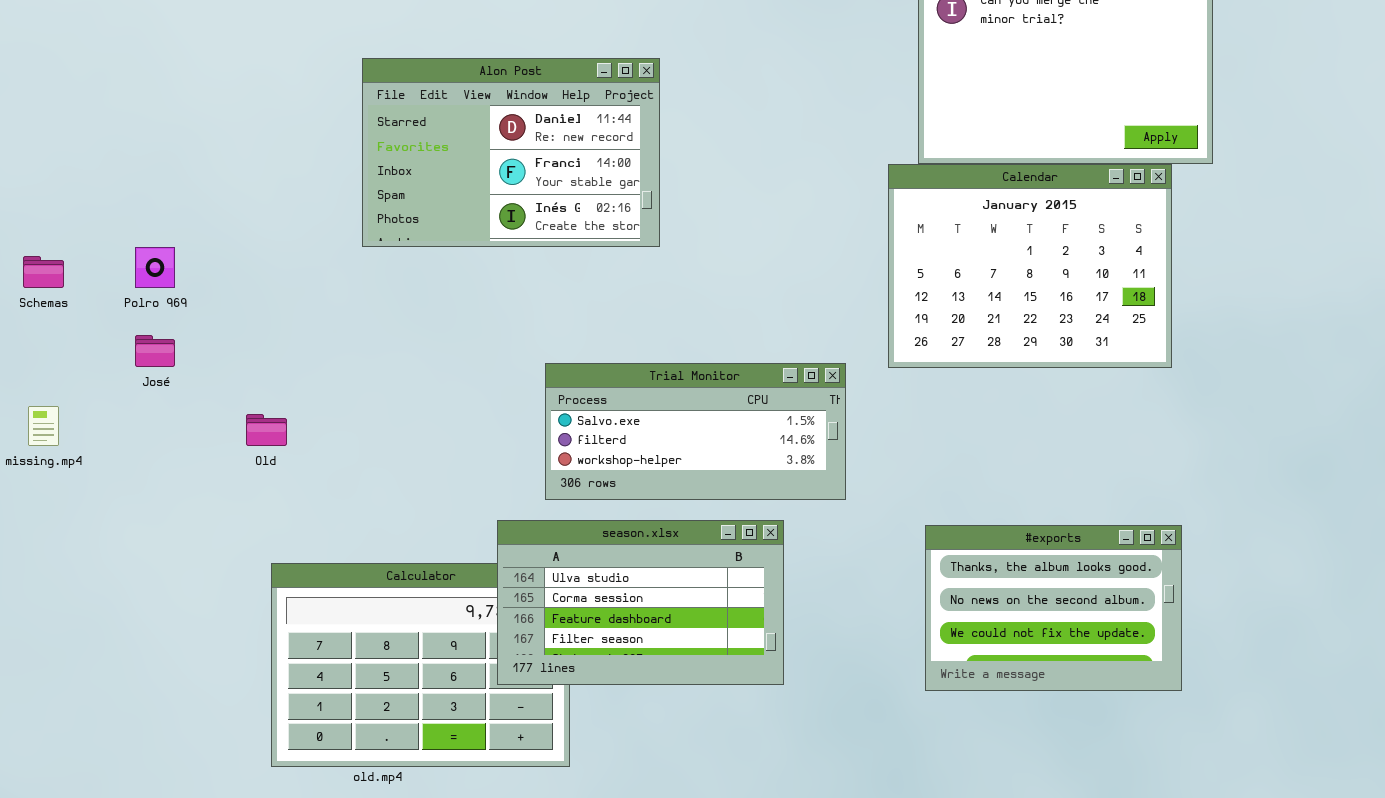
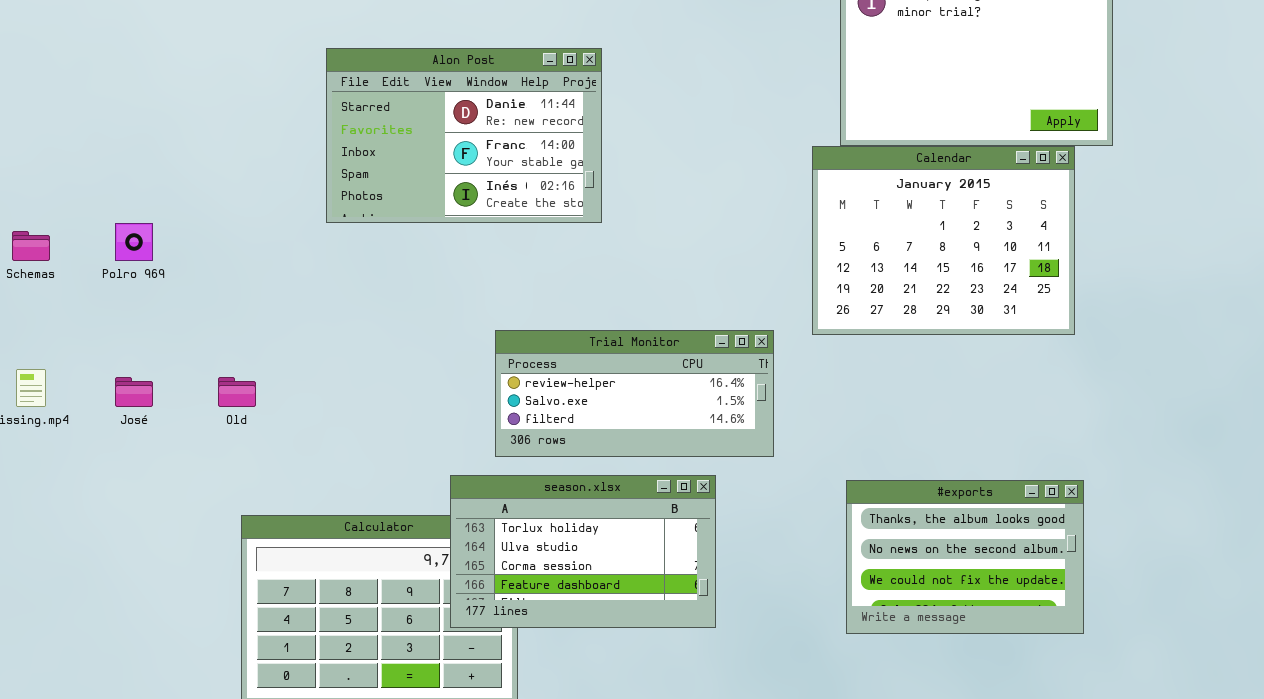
José: [135,335,175,367] -> [115,377,153,407], moved
Trial Monitor: [545,363,846,500] -> [495,330,774,457], scrolled up 1 row
season.xlsx: [497,520,784,685] -> [450,475,716,628], scrolled up 1 row

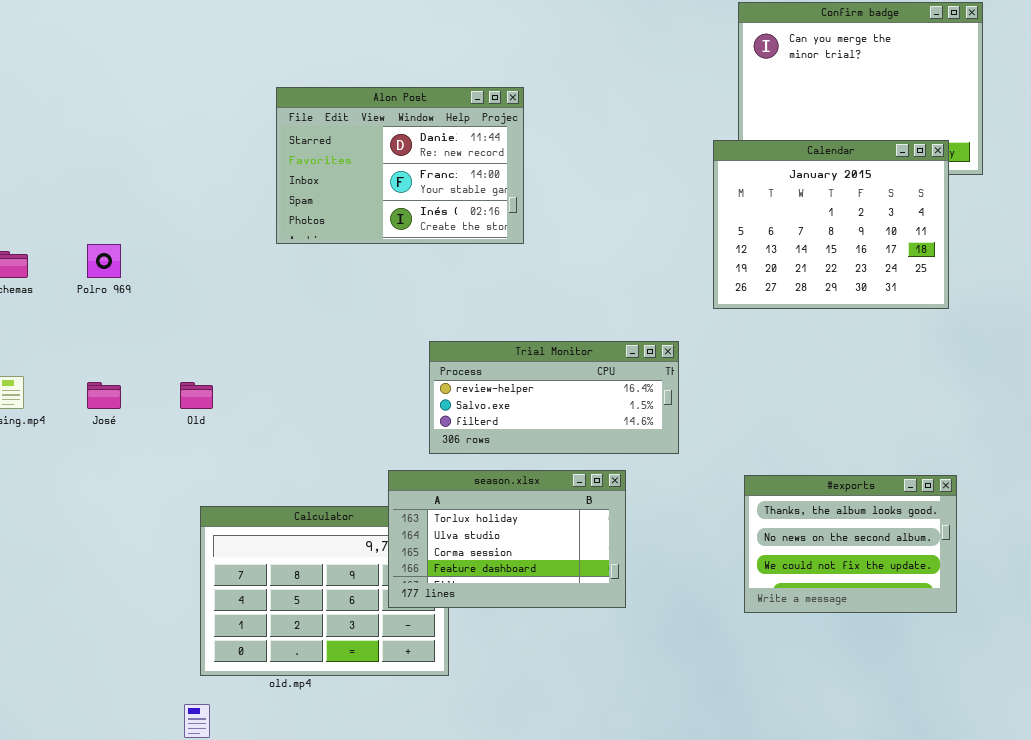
Calendar: [812,146,1075,335] -> [713,140,949,309], moved

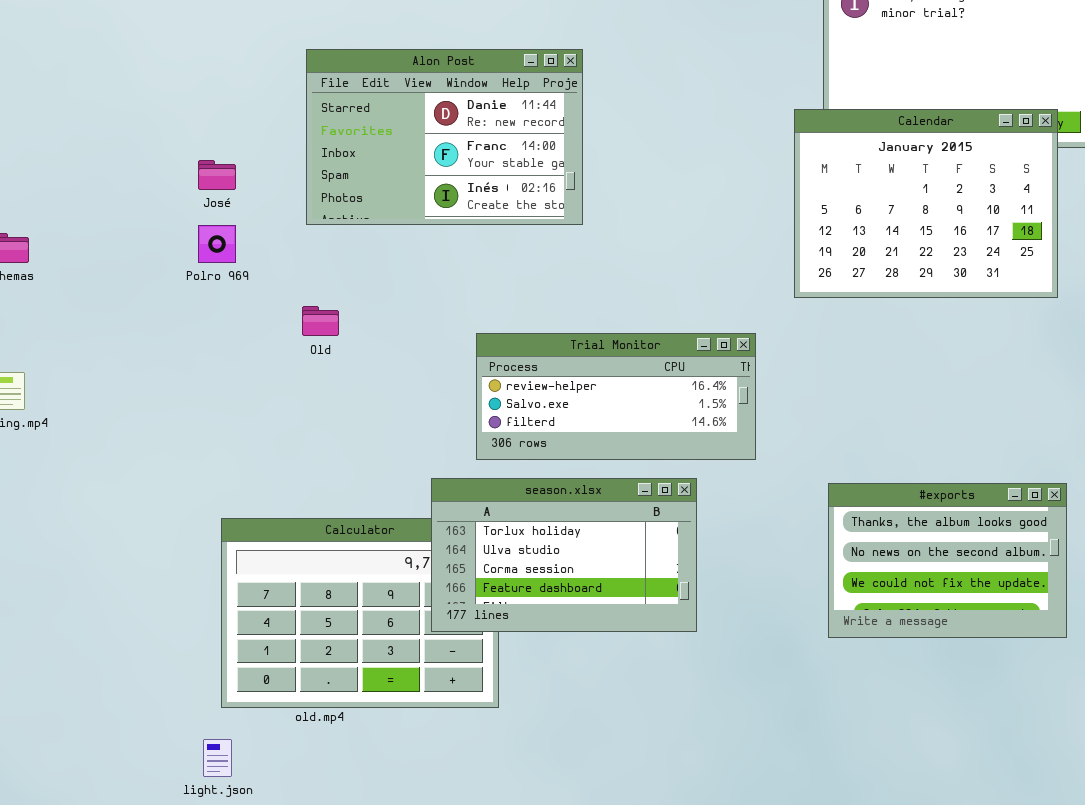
Polro 969: [87,244,121,278] -> [198,225,236,263], moved
José: [87,382,121,409] -> [198,160,236,190], moved
Old: [180,382,213,409] -> [302,306,339,336], moved

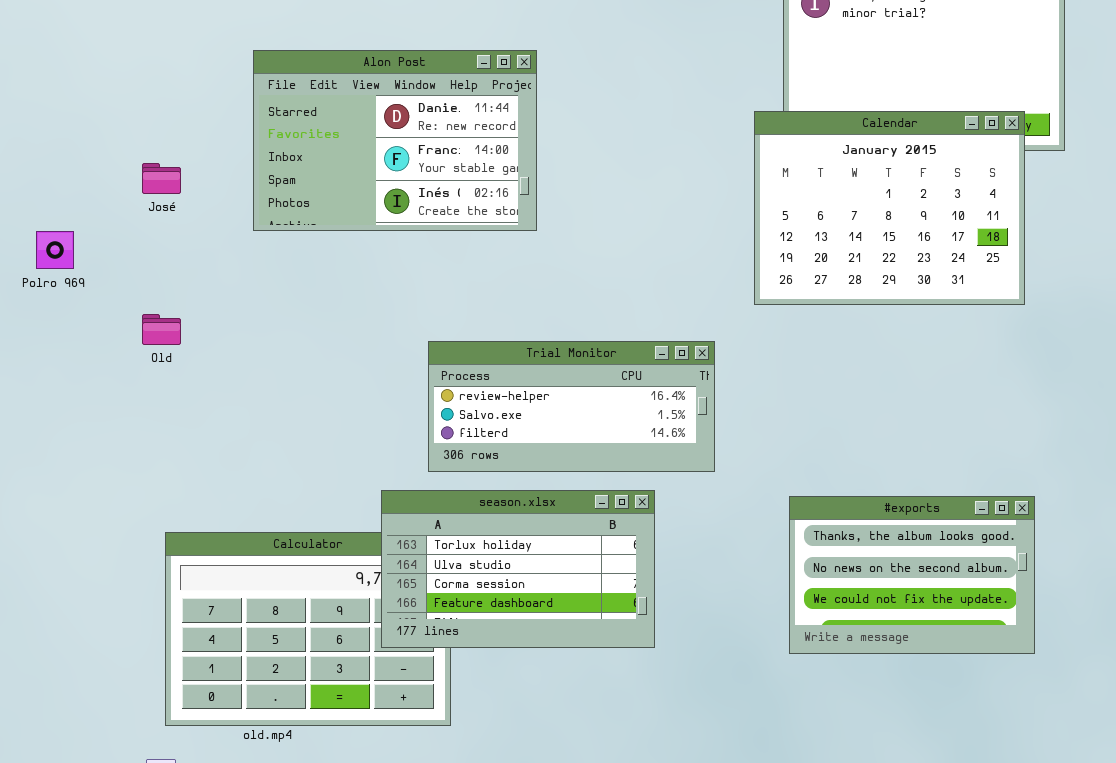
Polro 969: [198,225,236,263] -> [36,231,74,269], moved
Old: [302,306,339,336] -> [142,314,181,345], moved

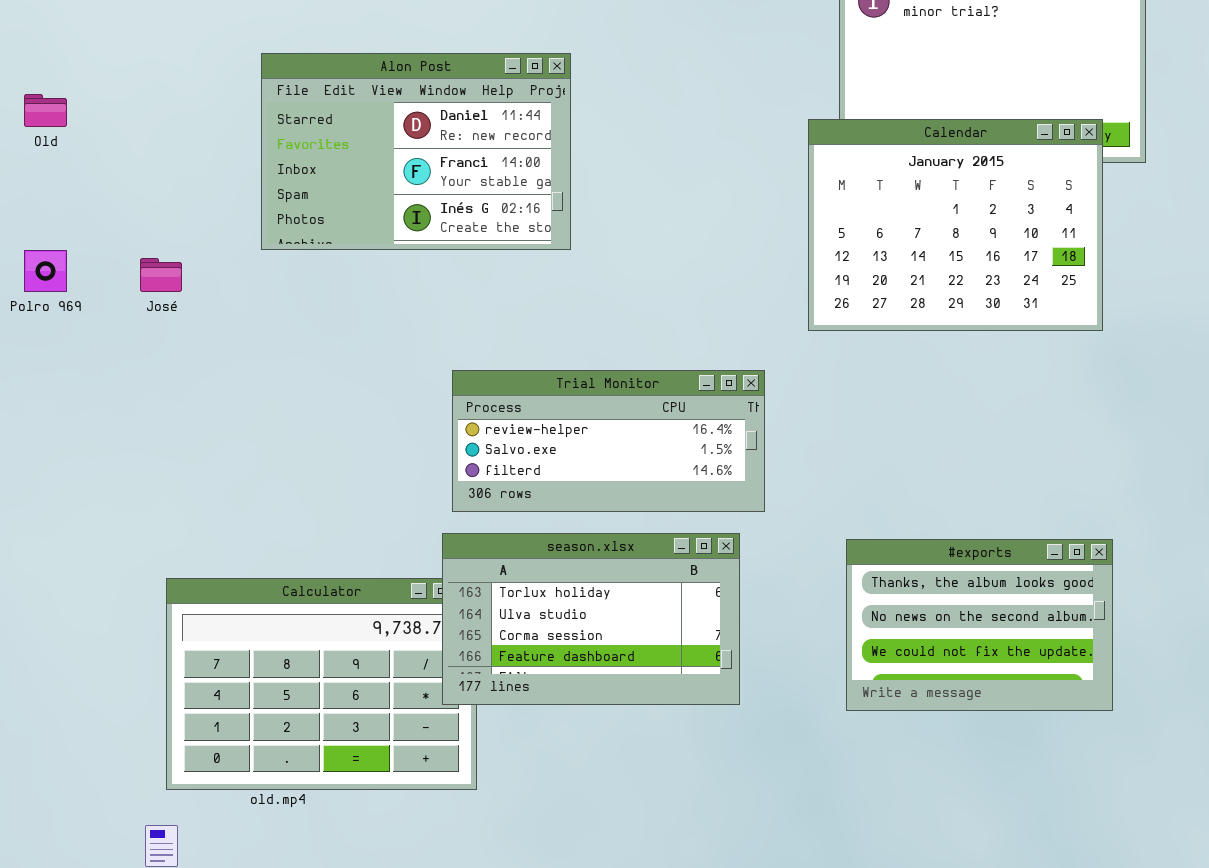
José: [142,163,181,194] -> [140,258,182,292], moved
Old: [142,314,181,345] -> [24,94,67,127], moved
season.xlsx: [381,490,655,648] -> [442,533,740,705], moved

